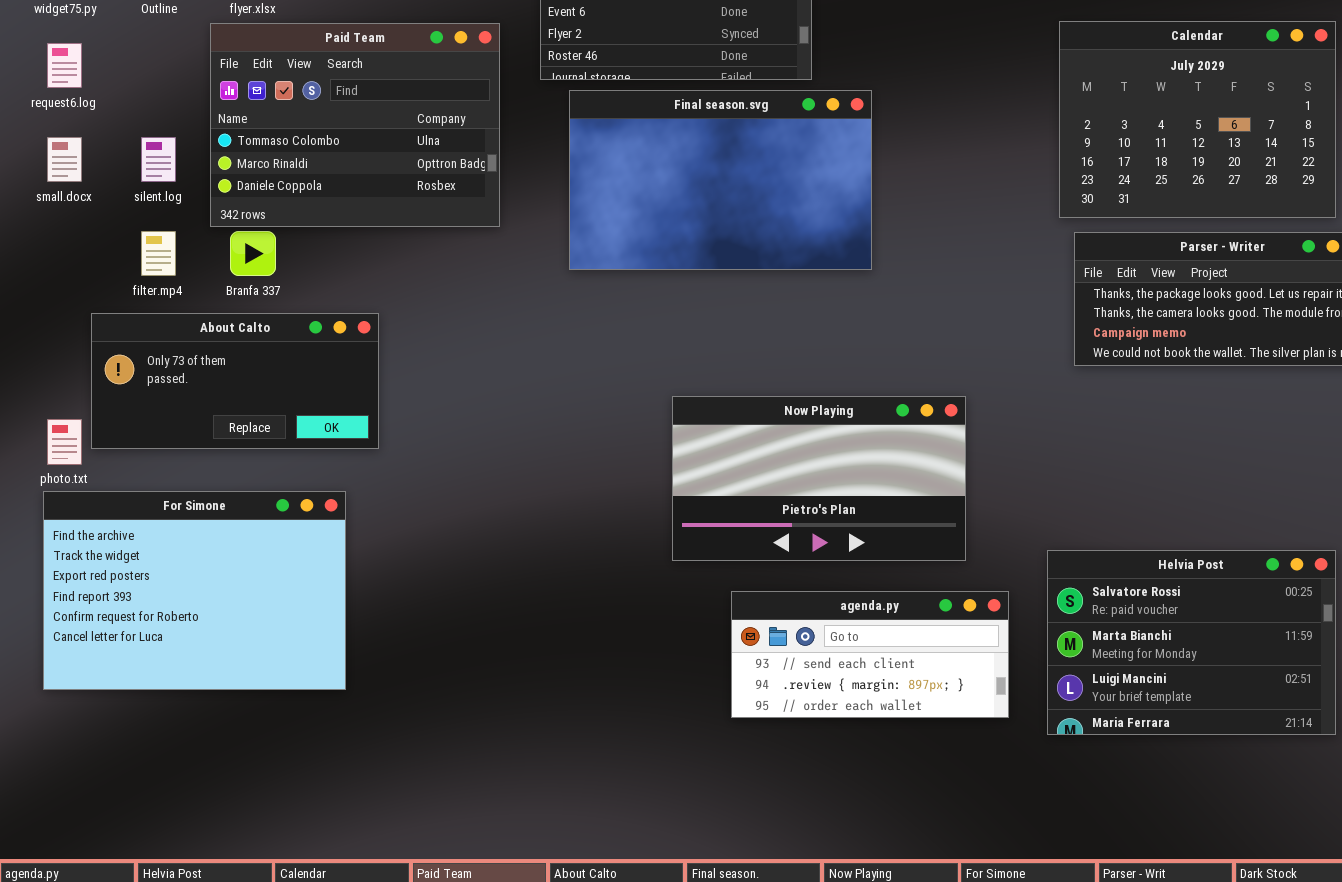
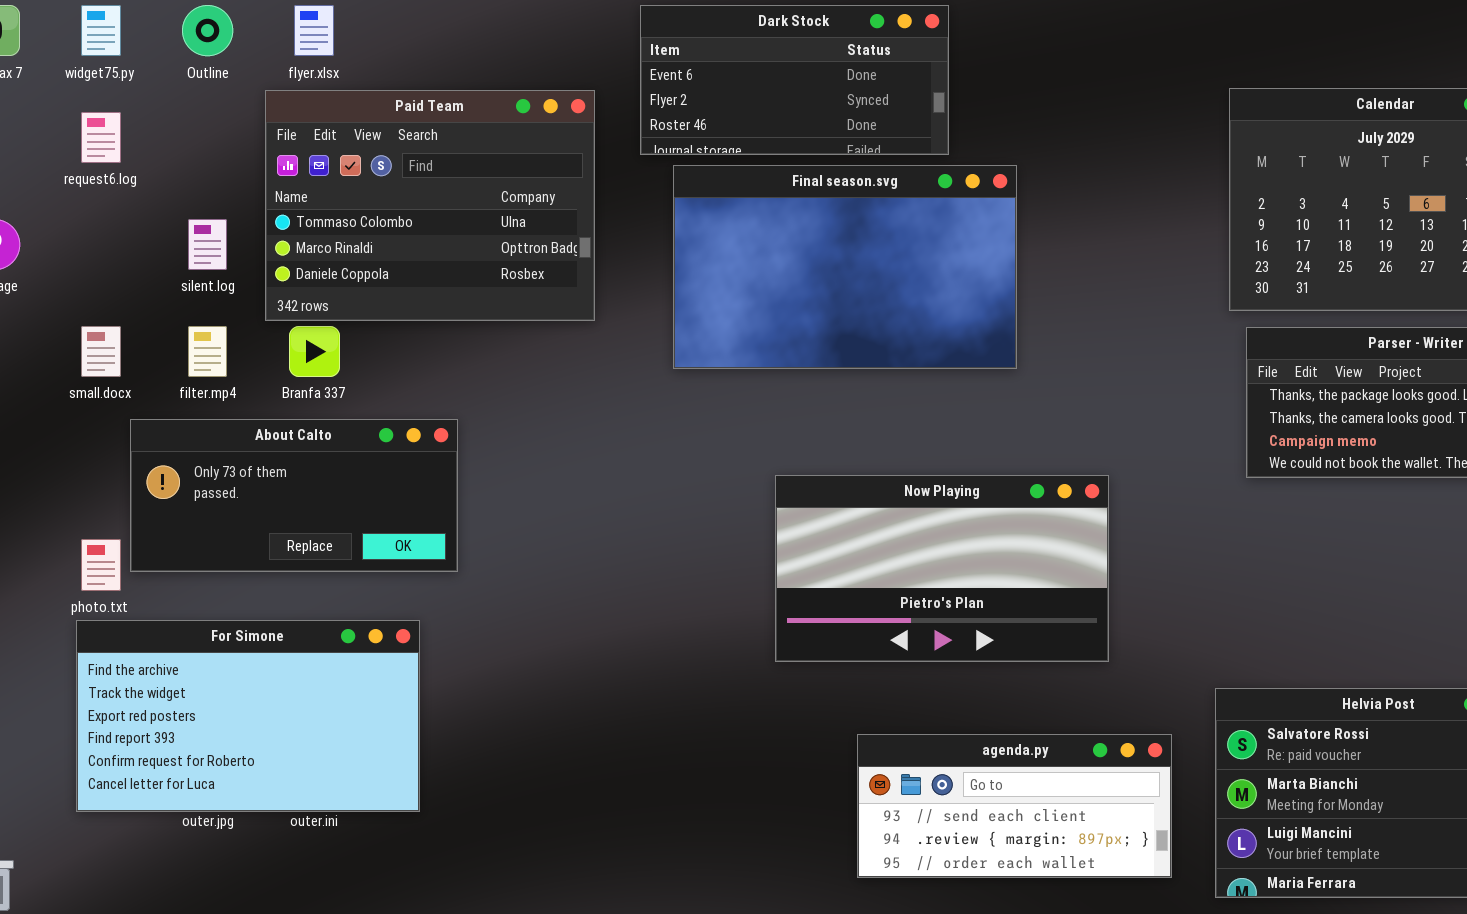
small.docx: [47,137,82,182] -> [81,326,121,377], moved
Now Playing: [672,396,966,561] -> [775,475,1109,662], moved
For Simone: [43,491,346,690] -> [76,620,420,812], resized

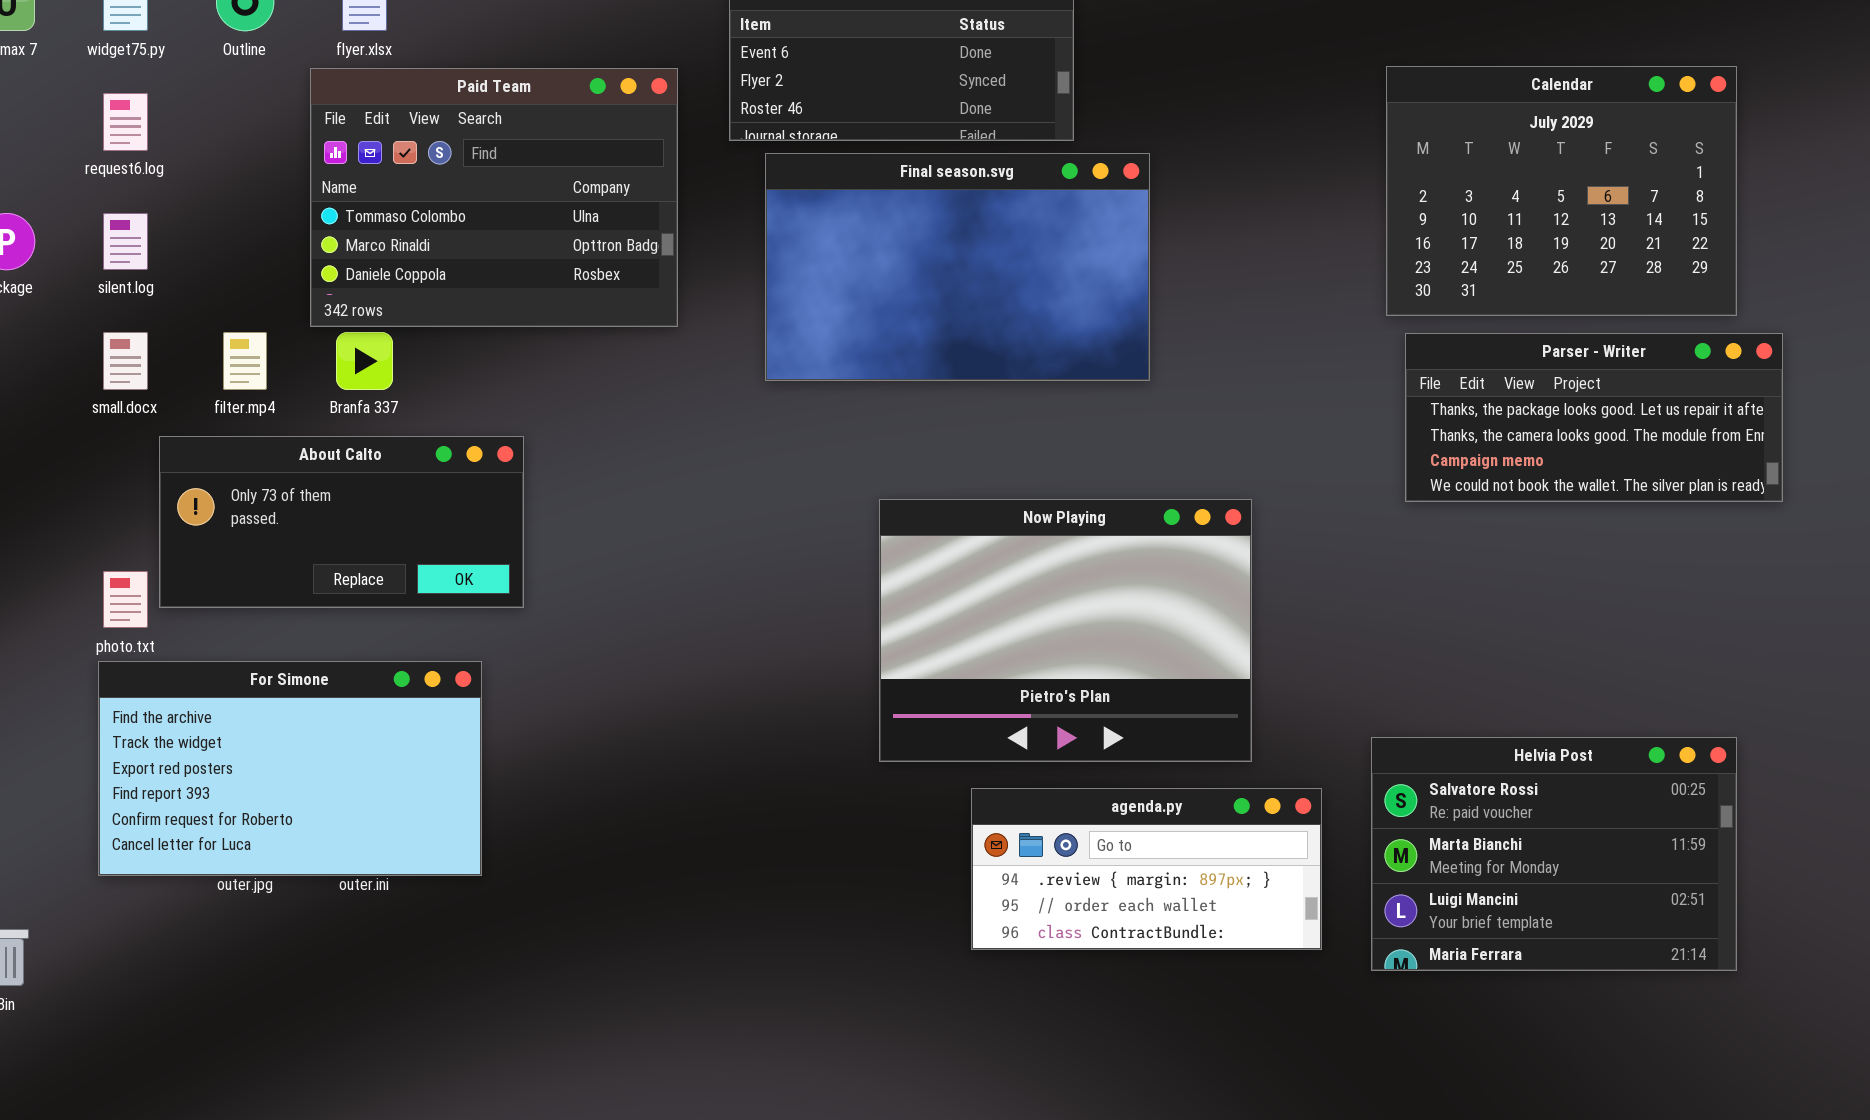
silent.log: [188,219,227,270] -> [103,213,148,270], moved
Now Playing: [775,475,1109,662] -> [879,499,1252,762], resized
agenda.py: [857,734,1172,878] -> [971,788,1322,950], scrolled down 1 row

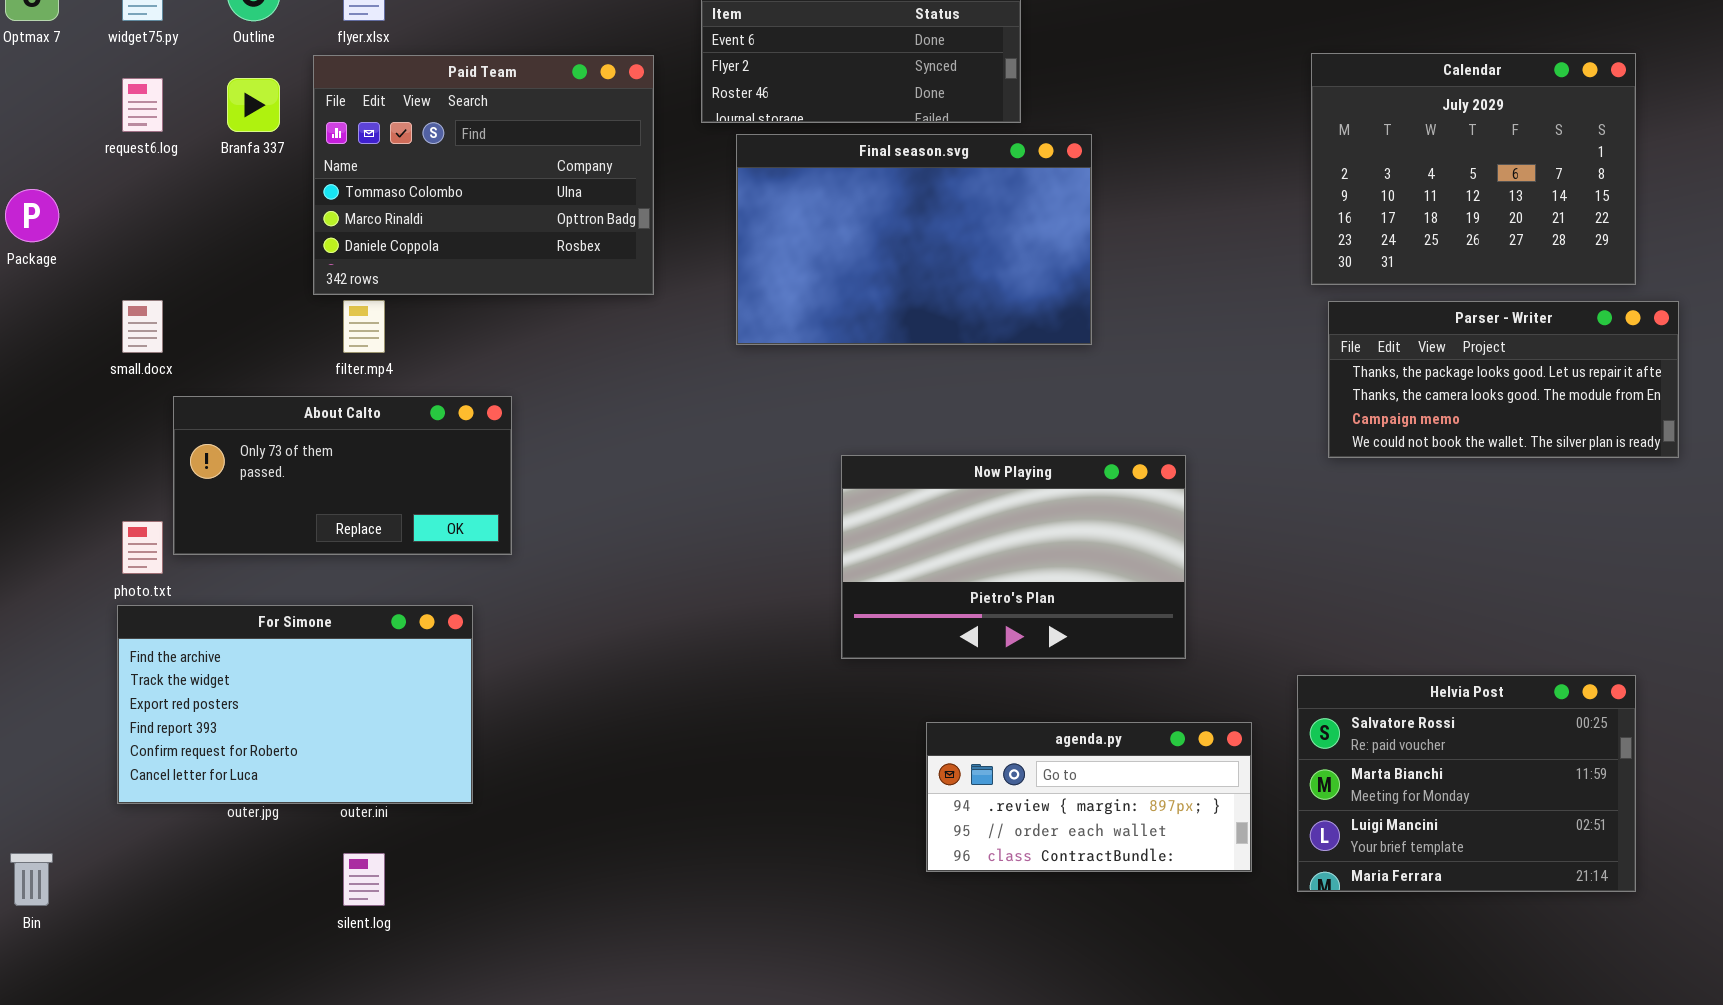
silent.log: [103,213,148,270] -> [343,853,385,906], moved
filter.mp4: [223,332,267,390] -> [343,300,385,353], moved
Branfa 337: [336,332,393,390] -> [227,78,280,132], moved
Now Playing: [879,499,1252,762] -> [841,455,1186,659], resized

